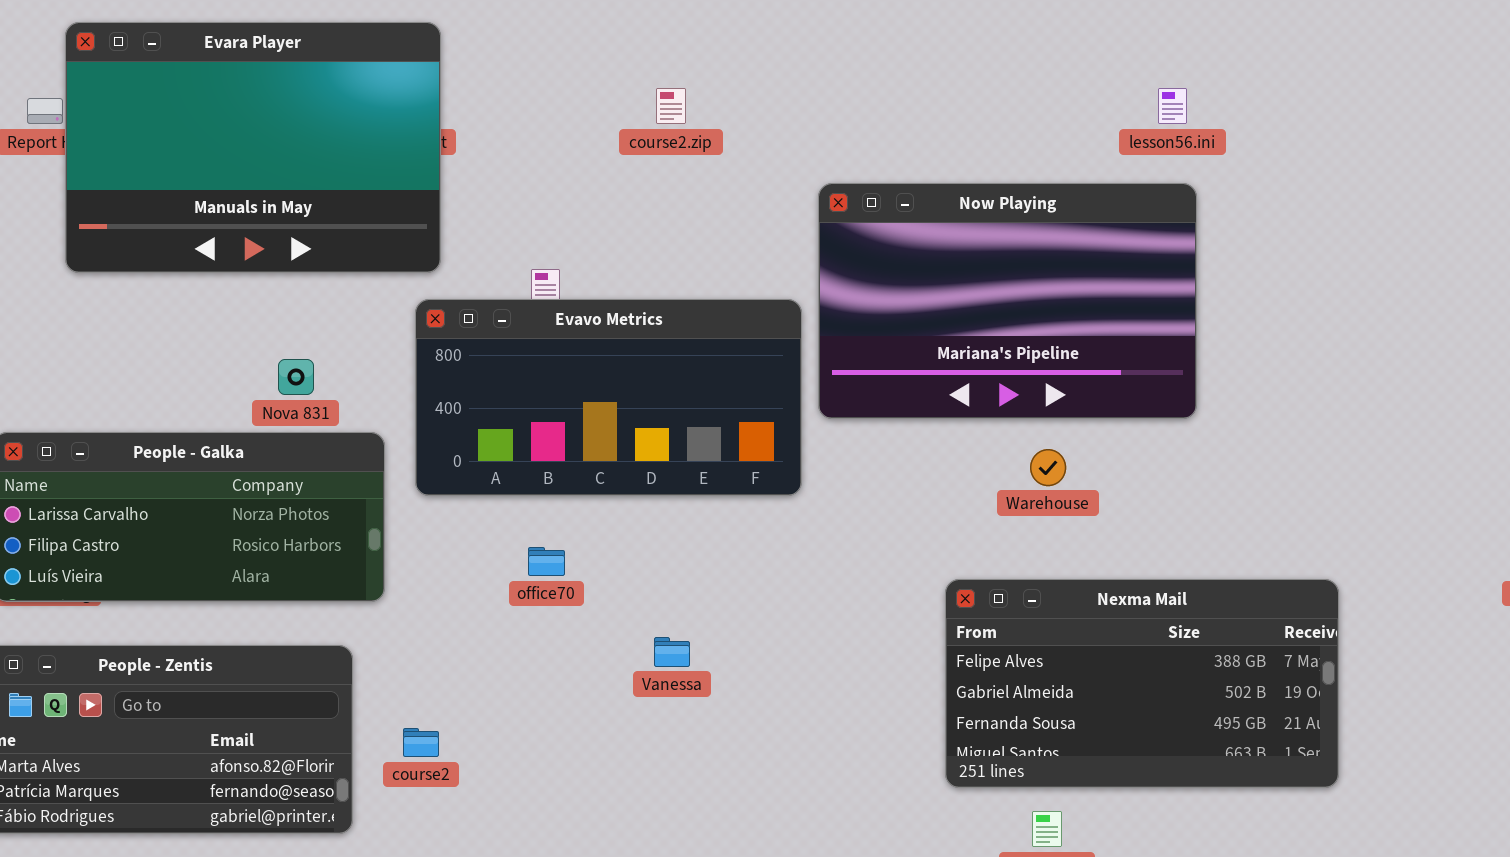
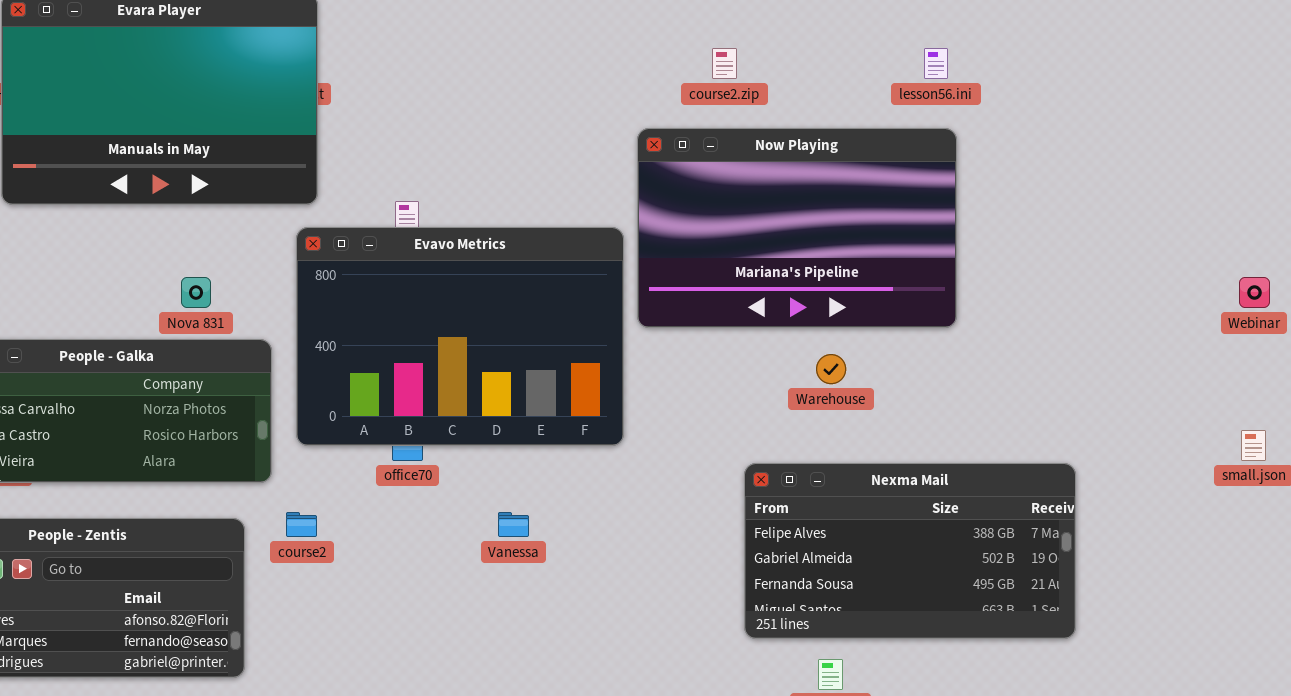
course2.zip: [656,88,686,124] -> [712,48,737,79], moved
Evavo Metrics: [415,299,802,496] -> [296,227,624,446], resized
course2: [403,728,439,757] -> [286,512,317,537], moved

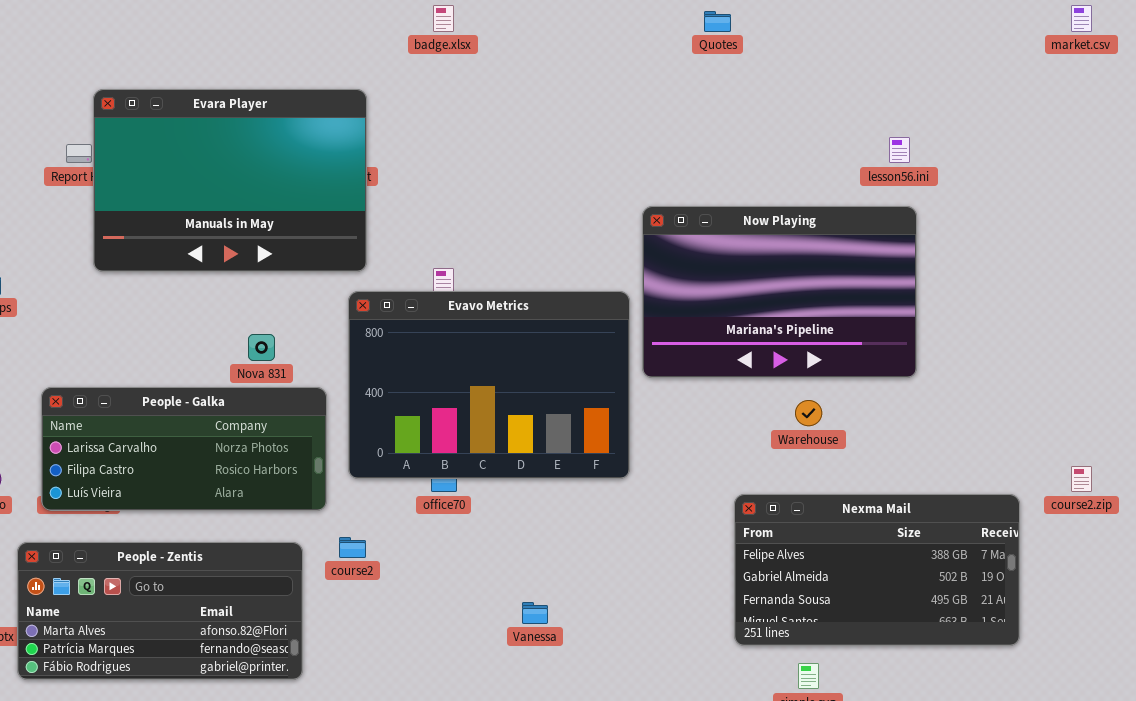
course2.zip: [712,48,737,79] -> [1071,466,1092,492], moved
Vanessa: [498,512,529,537] -> [522,602,548,624], moved

